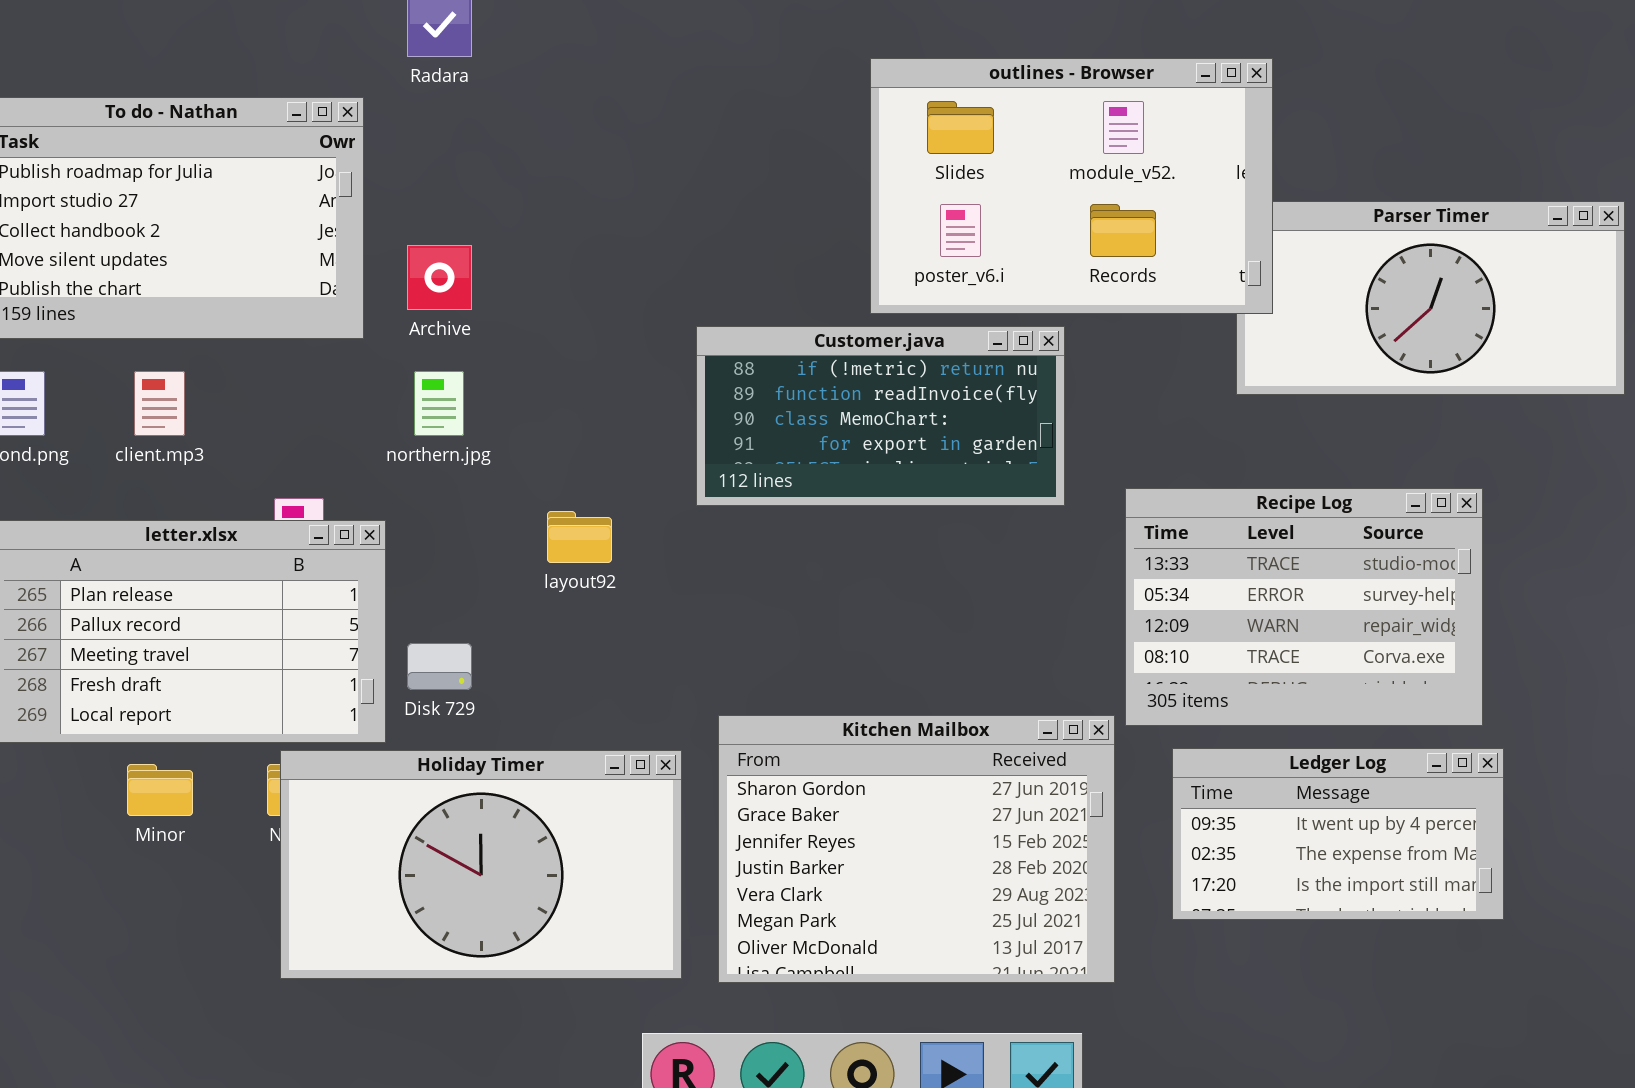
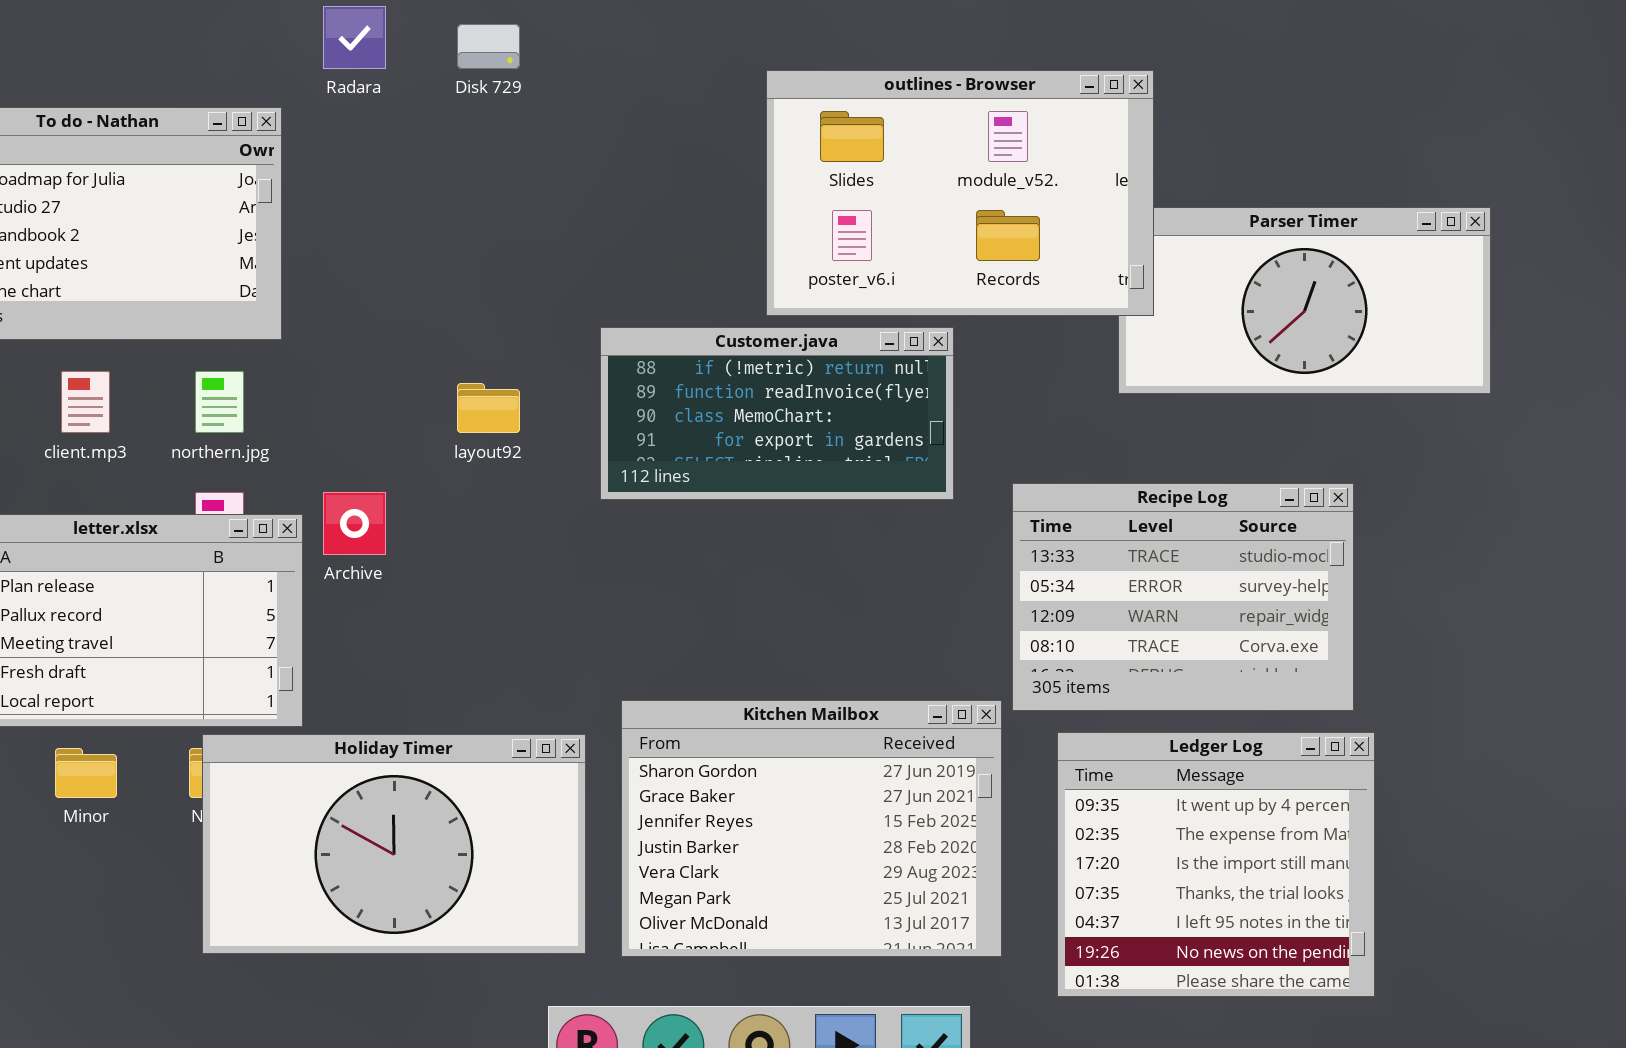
Archive: [407,245,472,310] -> [323,492,386,555], moved
northern.jpg: [414,371,464,436] -> [195,371,244,433], moved
layout92: [547,511,612,563] -> [457,383,520,433], moved
Disk 729: [407,643,472,690] -> [457,24,520,69], moved
Ledger Log: [1172,748,1504,920] -> [1057,732,1375,997], resized

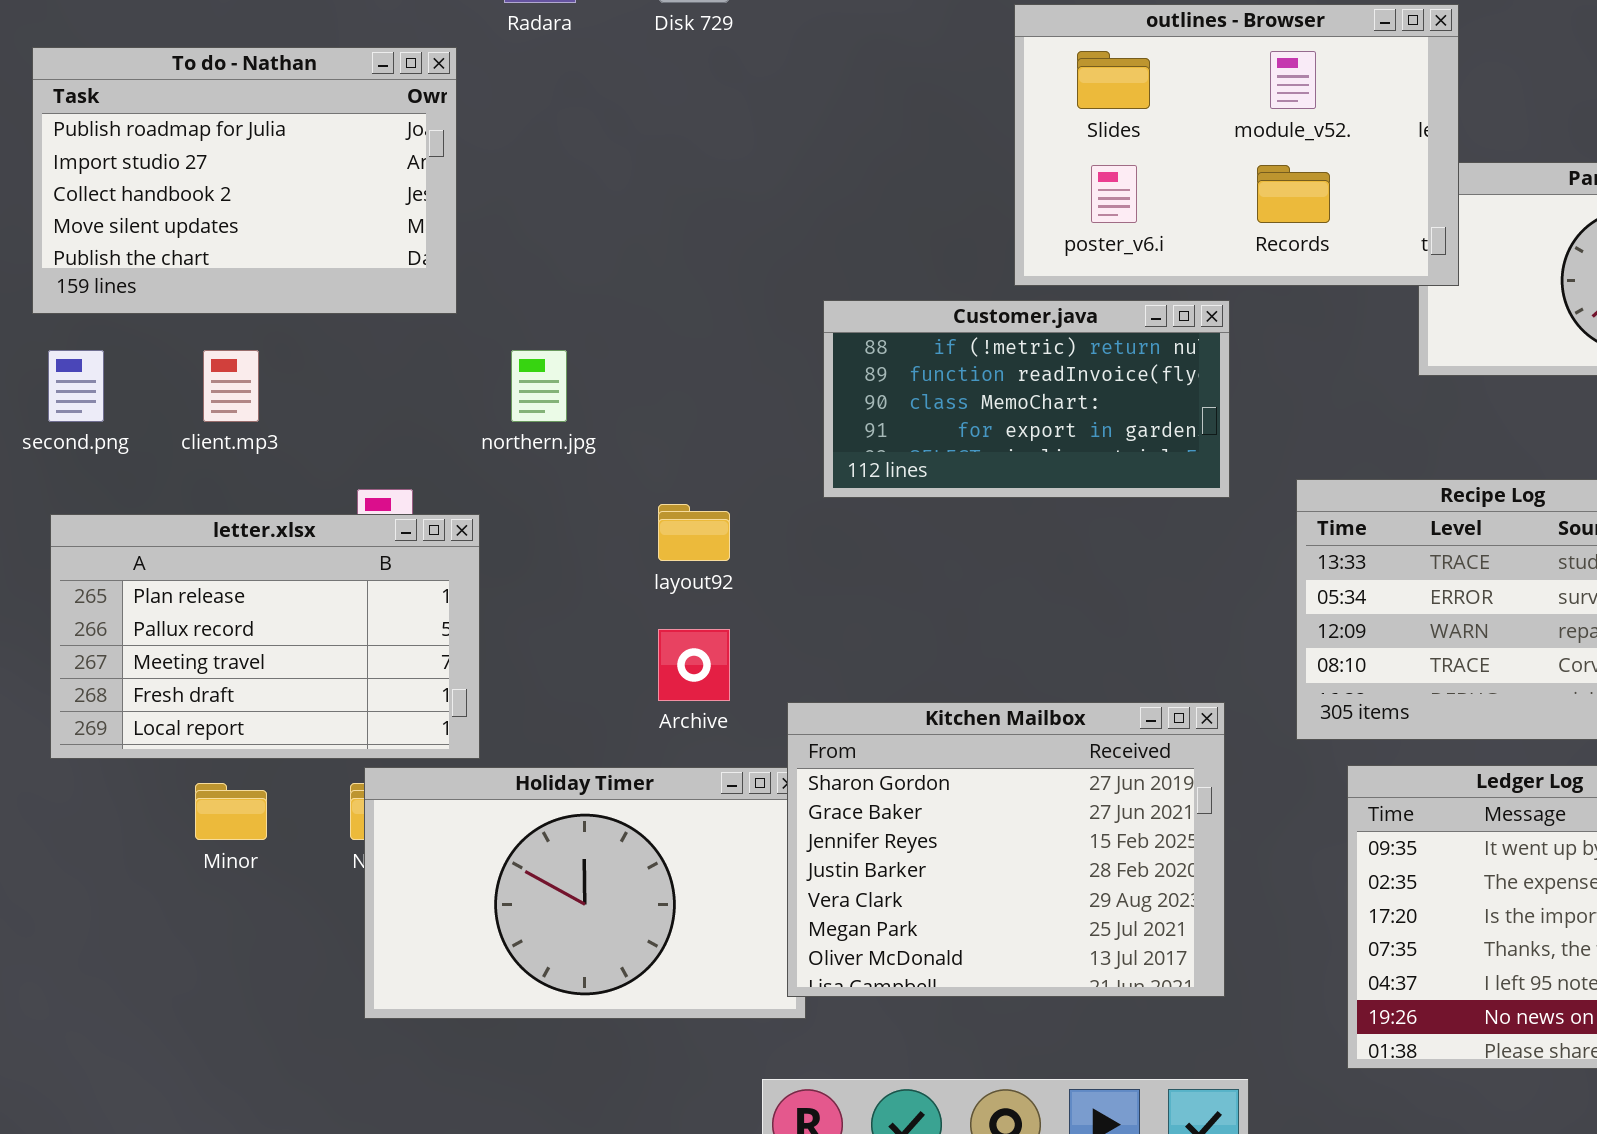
northern.jpg: [195,371,244,433] -> [511,350,567,422], moved
layout92: [457,383,520,433] -> [658,504,730,561], moved
Archive: [323,492,386,555] -> [658,629,730,701], moved
Kitchen Mailbox: [621,700,1002,957] -> [787,702,1225,997], moved

